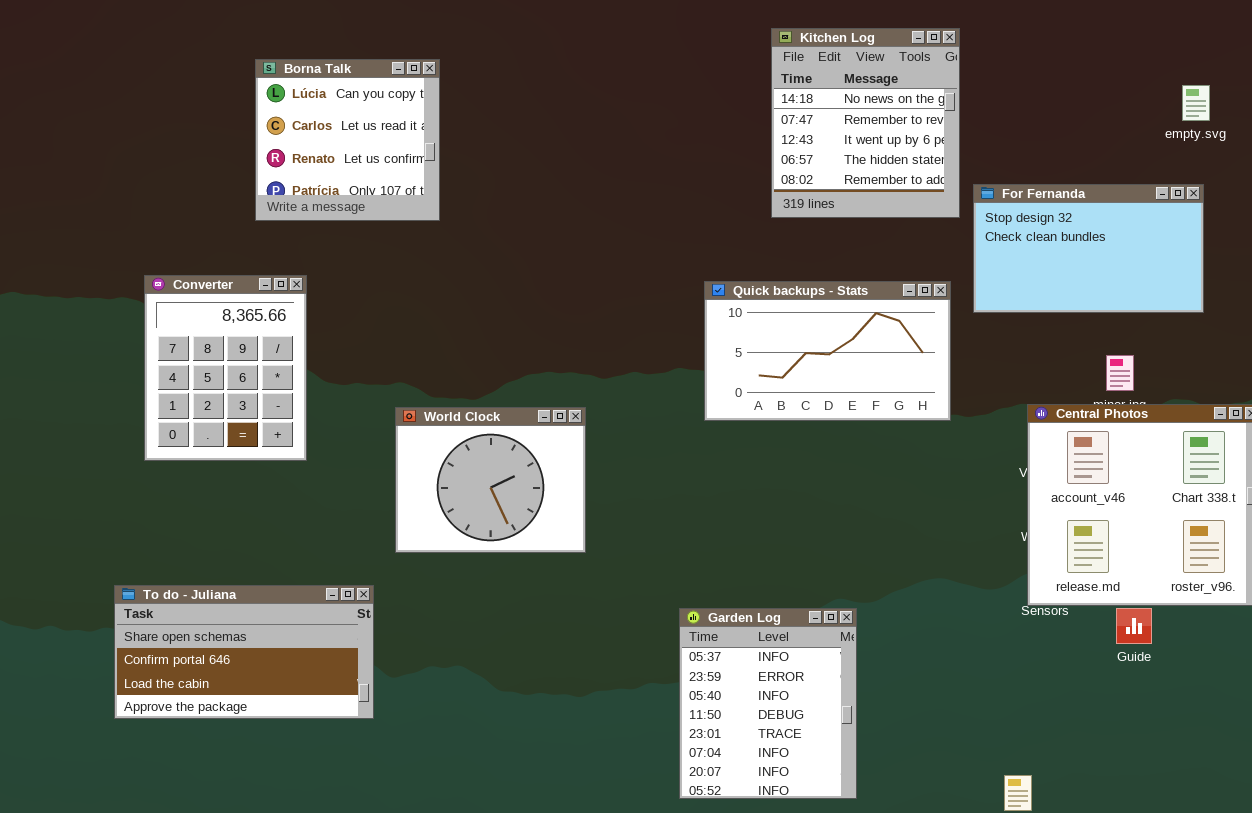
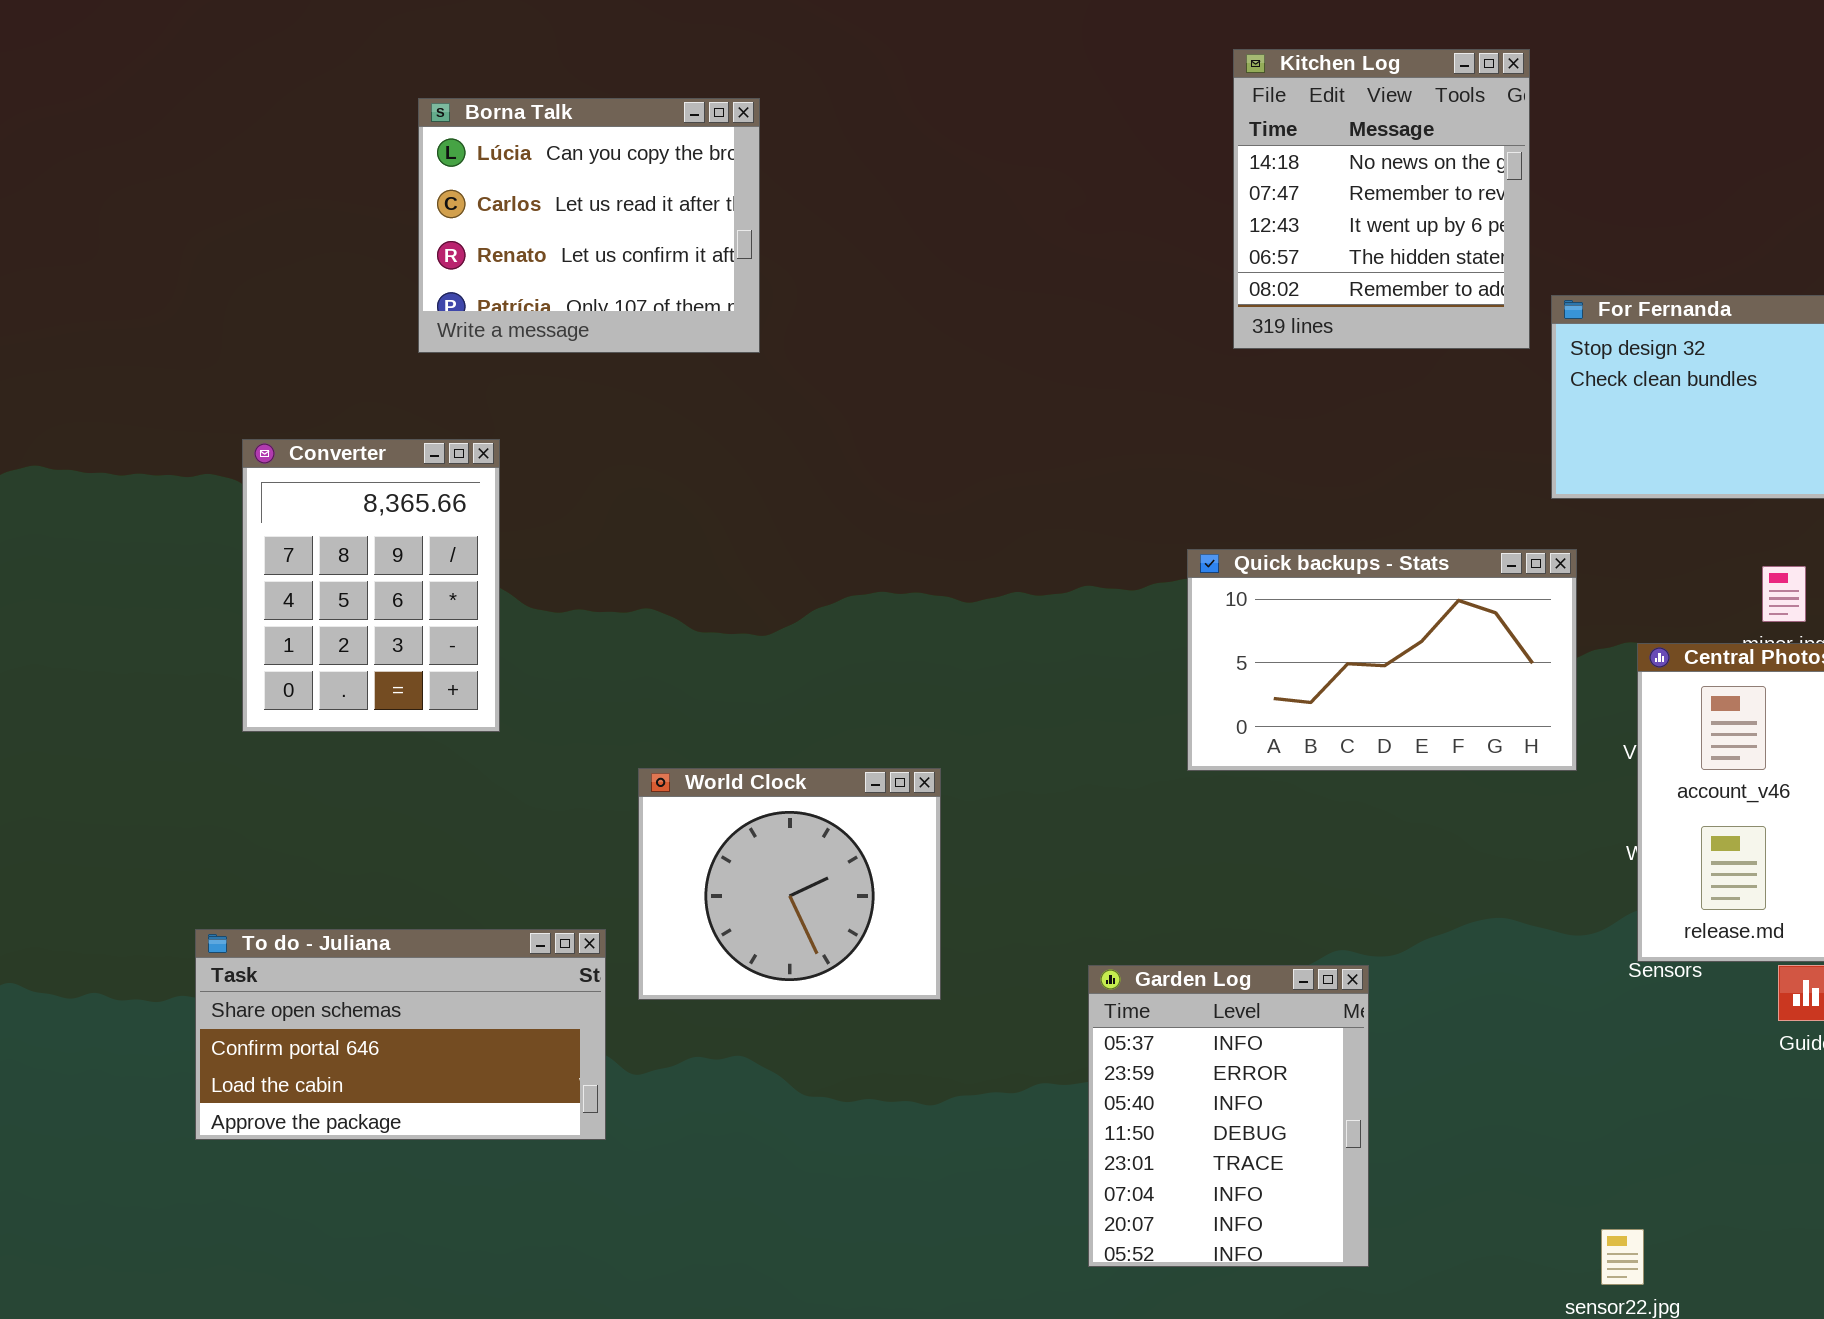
Borna Talk: [255,59,440,221] -> [418,98,760,353], resized
Quick backups - Stats: [704,281,951,421] -> [1187,549,1577,771], moved
World Clock: [395,407,586,553] -> [638,768,941,1000], moved

